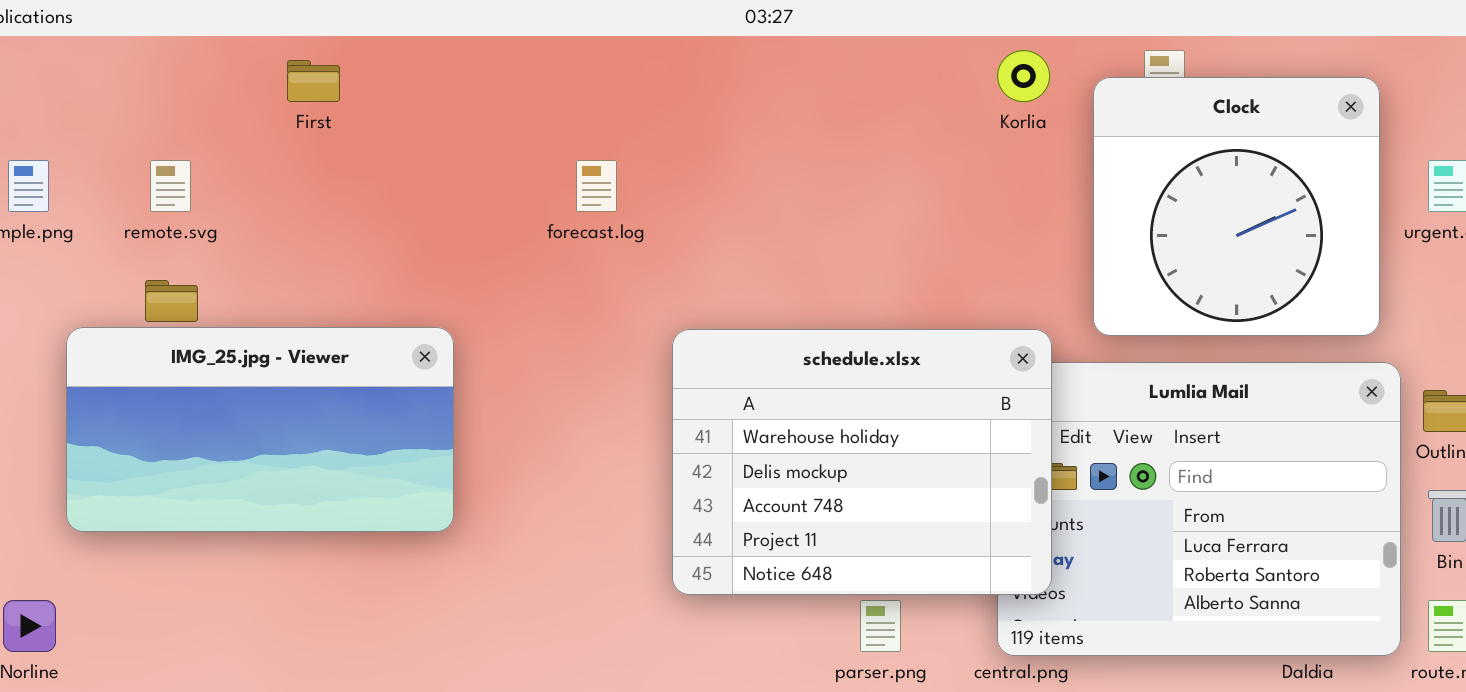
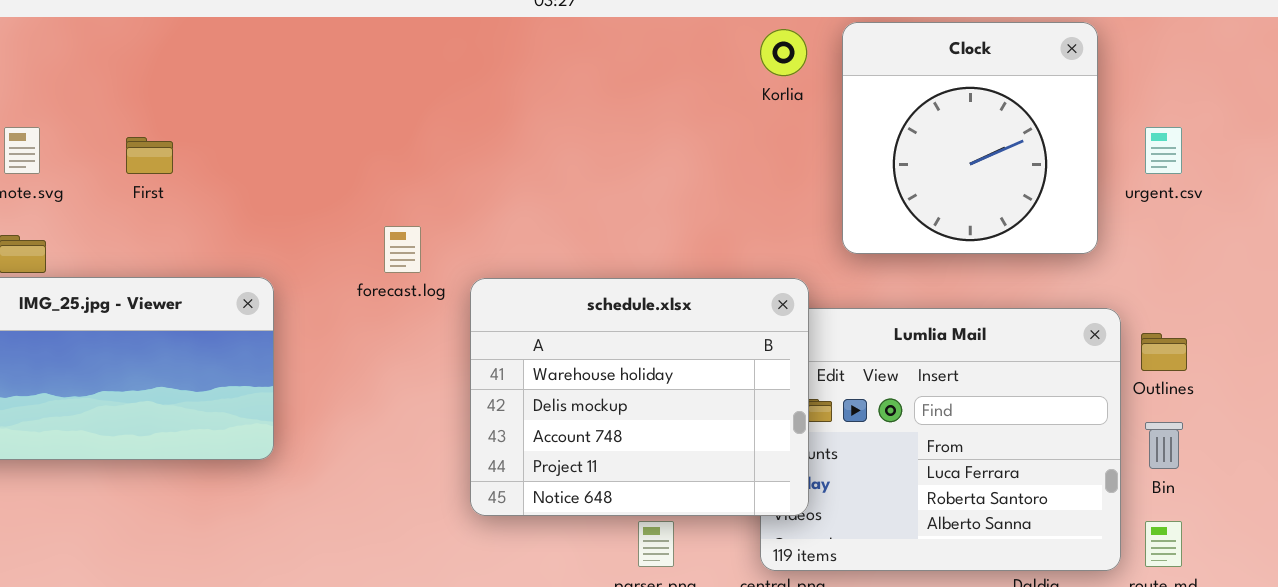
First: [287,60,340,102] -> [126,137,173,174], moved
Clock: [1093,77,1380,336] -> [842,22,1098,254], moved
forecast.log: [576,160,617,212] -> [384,226,421,273], moved

